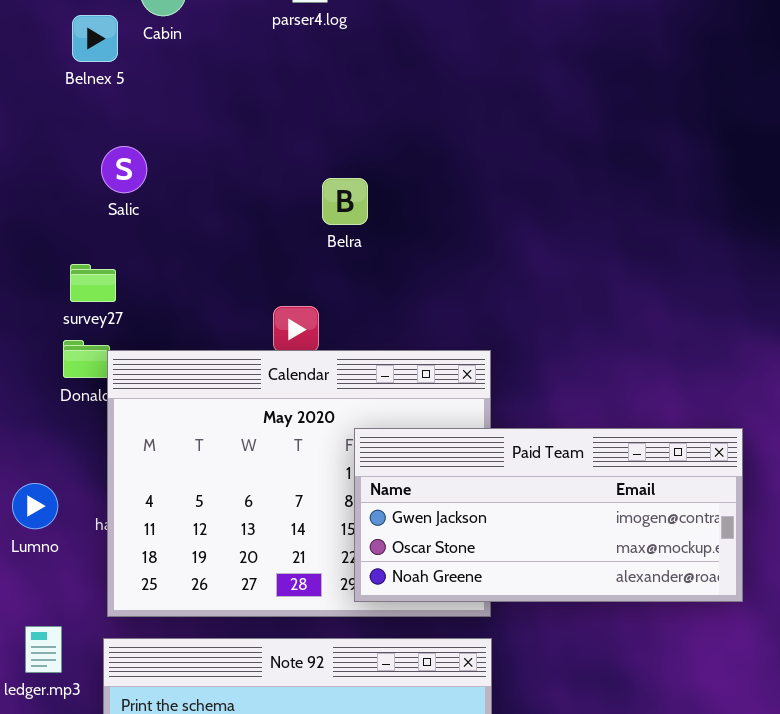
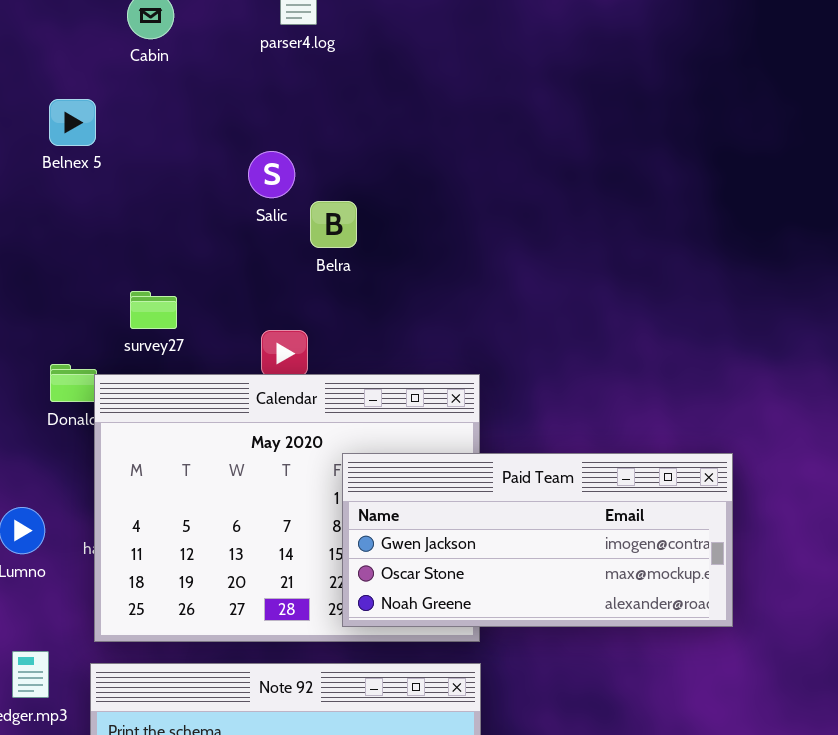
Belnex 5: [72,15,118,62] -> [49,99,96,146], moved
Salic: [101,146,147,193] -> [248,151,295,198], moved
survey27: [70,264,116,302] -> [130,291,177,329], moved

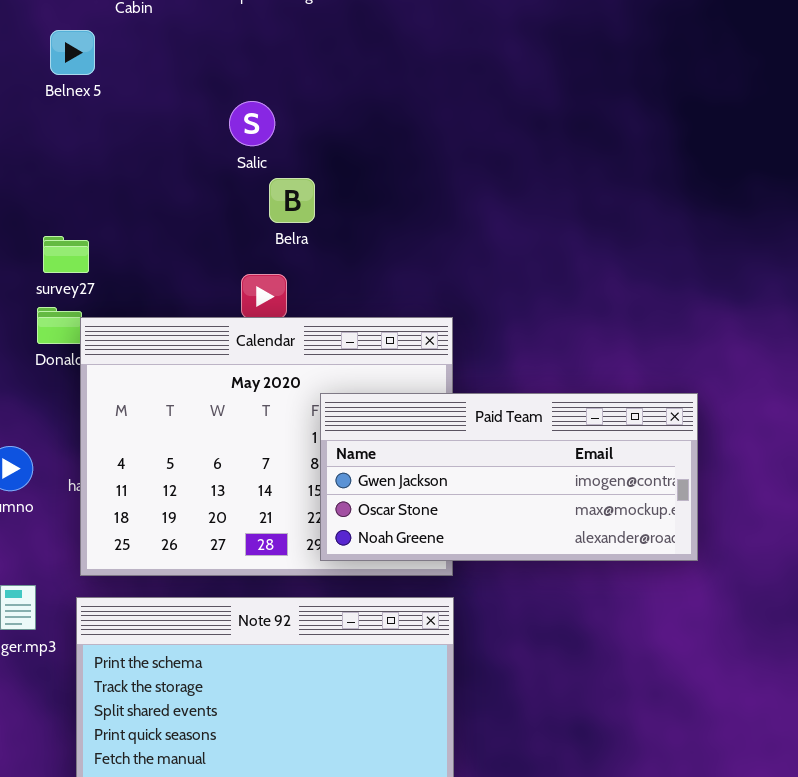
Belnex 5: [49,99,96,146] -> [50,30,95,75], moved
Belra: [310,201,357,248] -> [269,178,315,223], moved
survey27: [130,291,177,329] -> [43,236,89,273], moved

